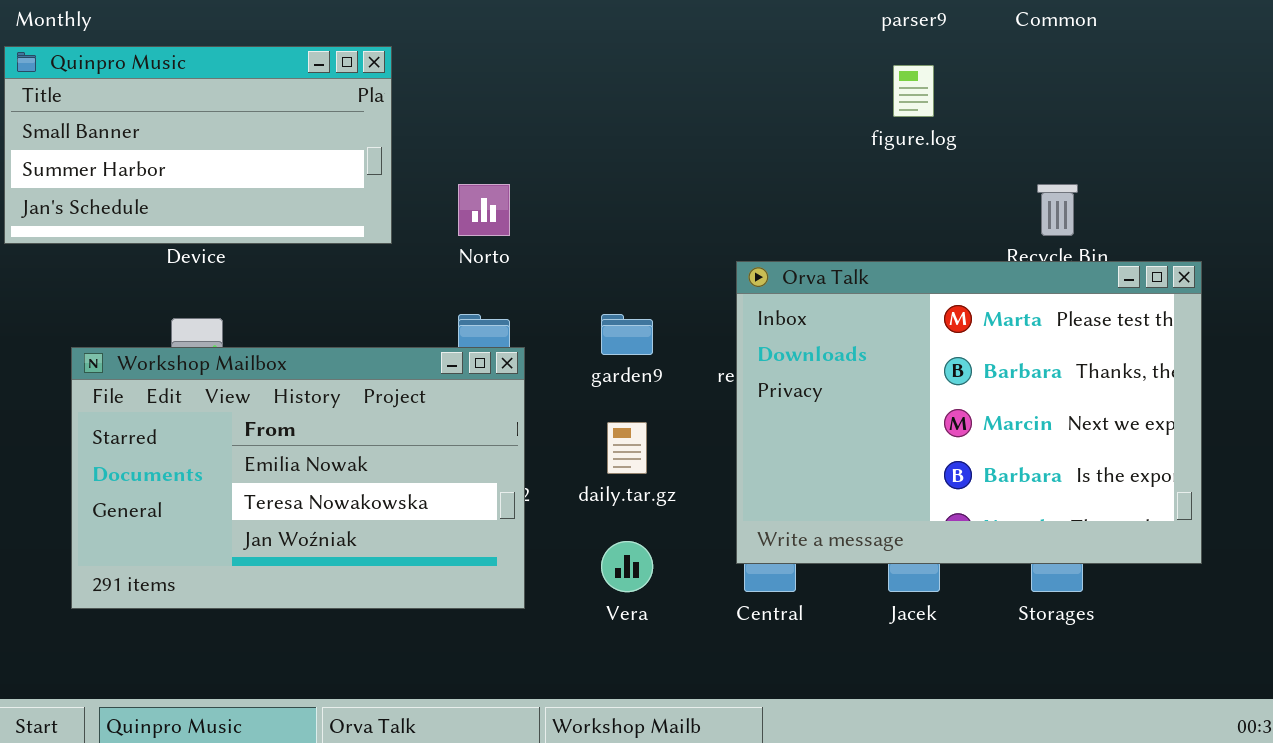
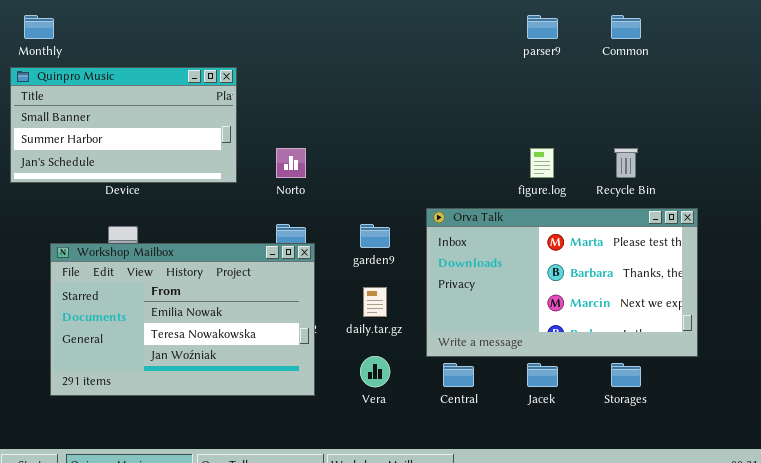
figure.log: [893,65,934,117] -> [530,148,554,178], moved
Orva Talk: [736,261,1202,564] -> [426,208,698,357], moved, resized

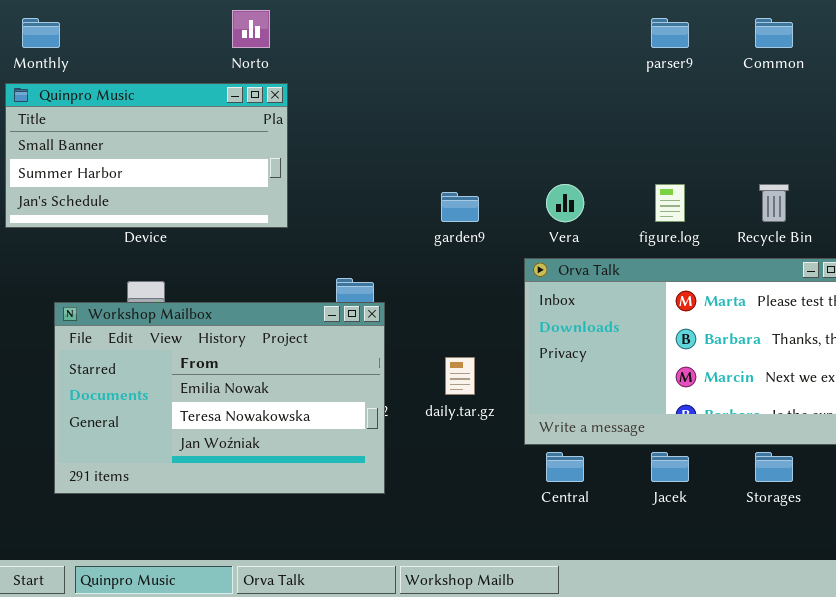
Norto: [276,148,306,178] -> [232,10,270,48], moved
garden9: [360,224,390,248] -> [441,192,479,222], moved
Vera: [360,356,390,387] -> [546,184,584,222], moved

